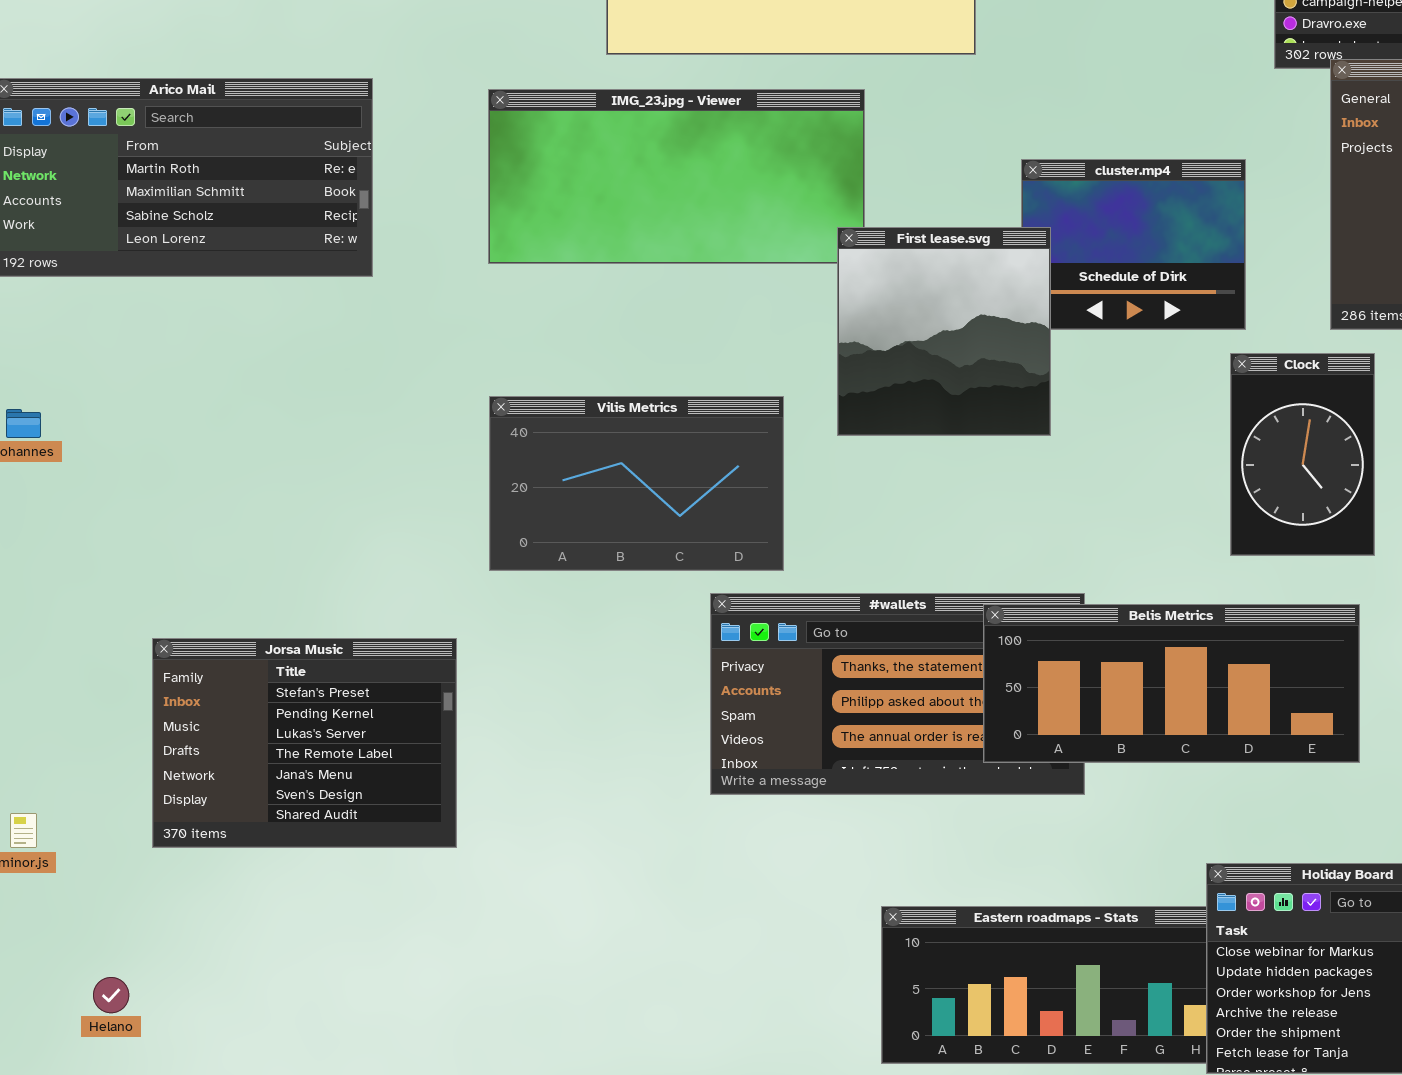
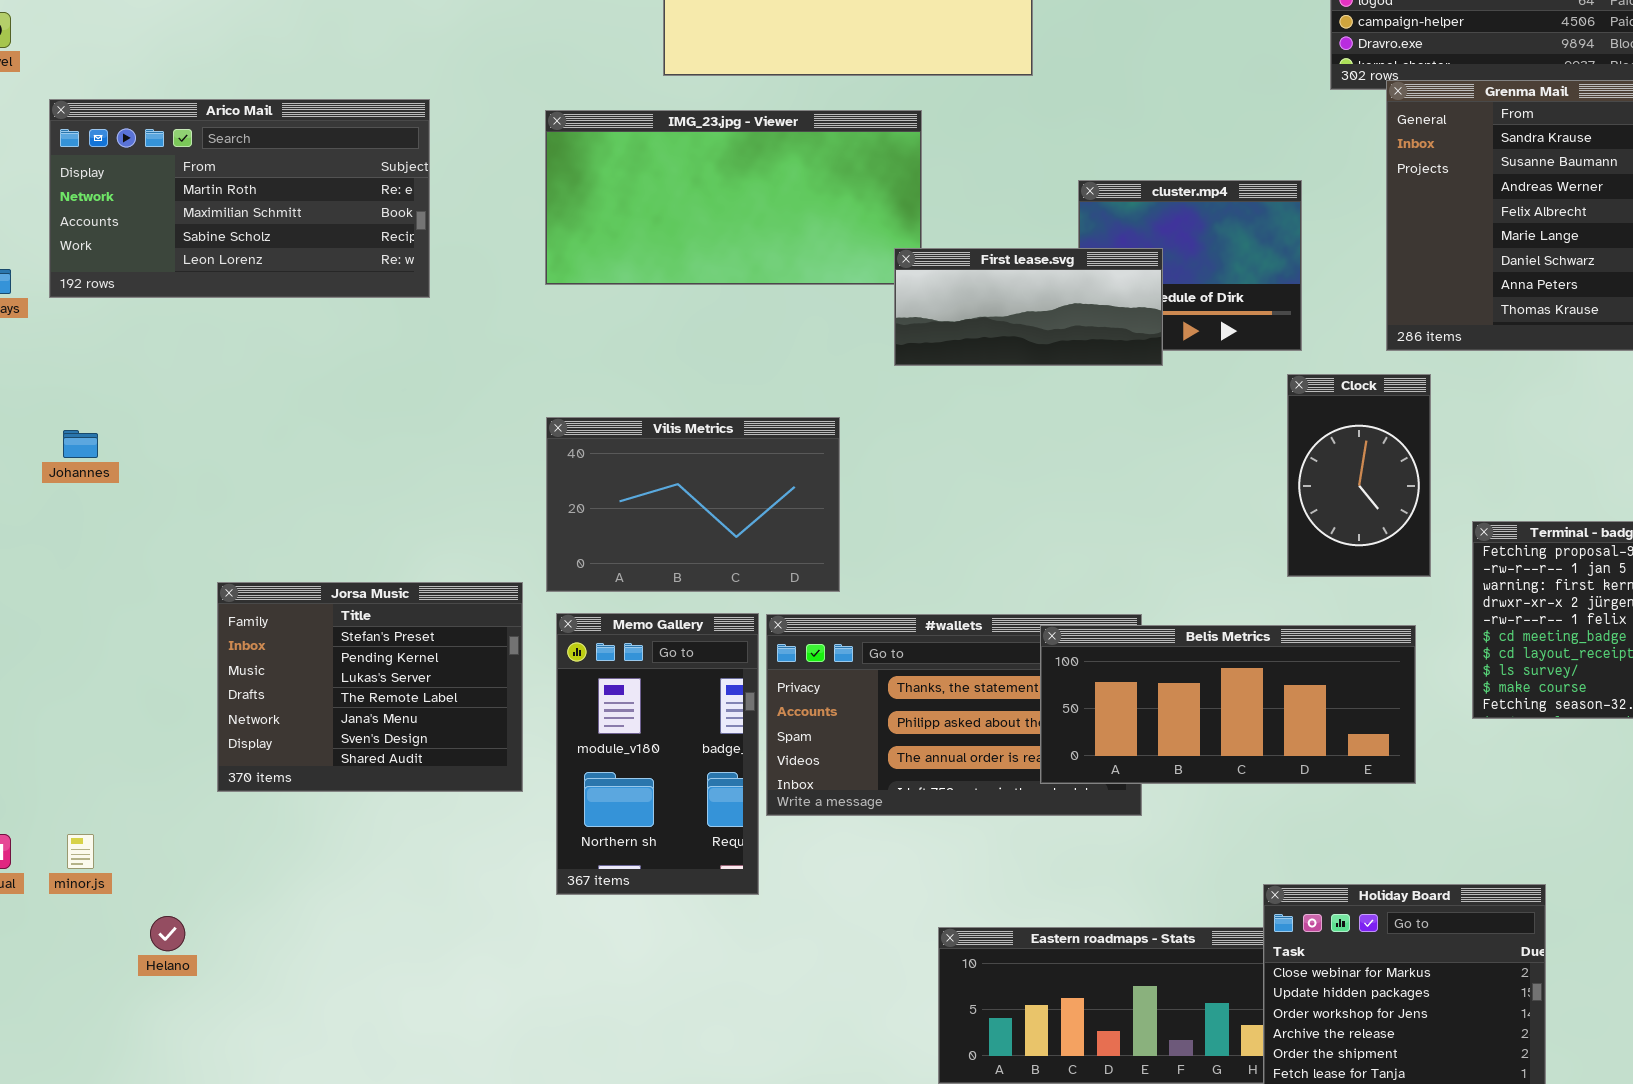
First lease.svg: [837,227,1051,436] -> [894,248,1163,366], resized
Memo Gallery: none -> [556,613,759,895], opened
Jorsa Music: [152,638,457,848] -> [217,582,523,792], moved
Helano: [93,977,129,1013] -> [150,916,185,951], moved

